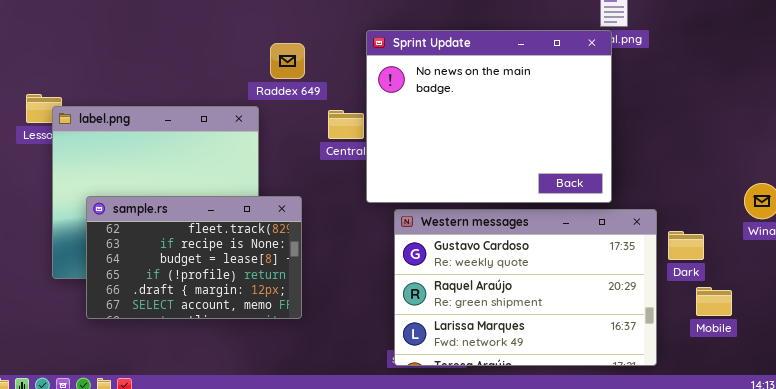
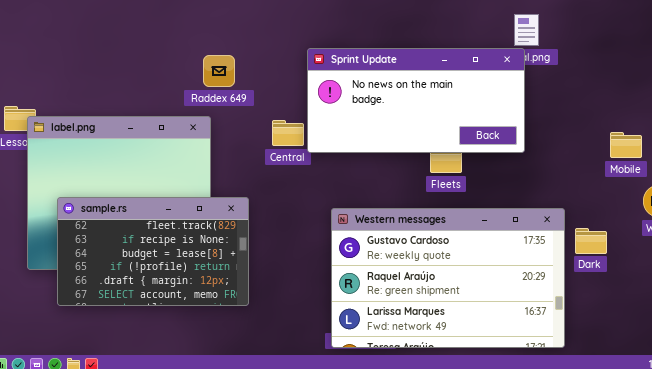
Sprint Update: [366,30,612,203] -> [307,48,525,153], resized
Raddex 649: [270,43,305,79] -> [203,55,235,87], moved
Mobile: [696,287,732,316] -> [610,132,642,158], moved

